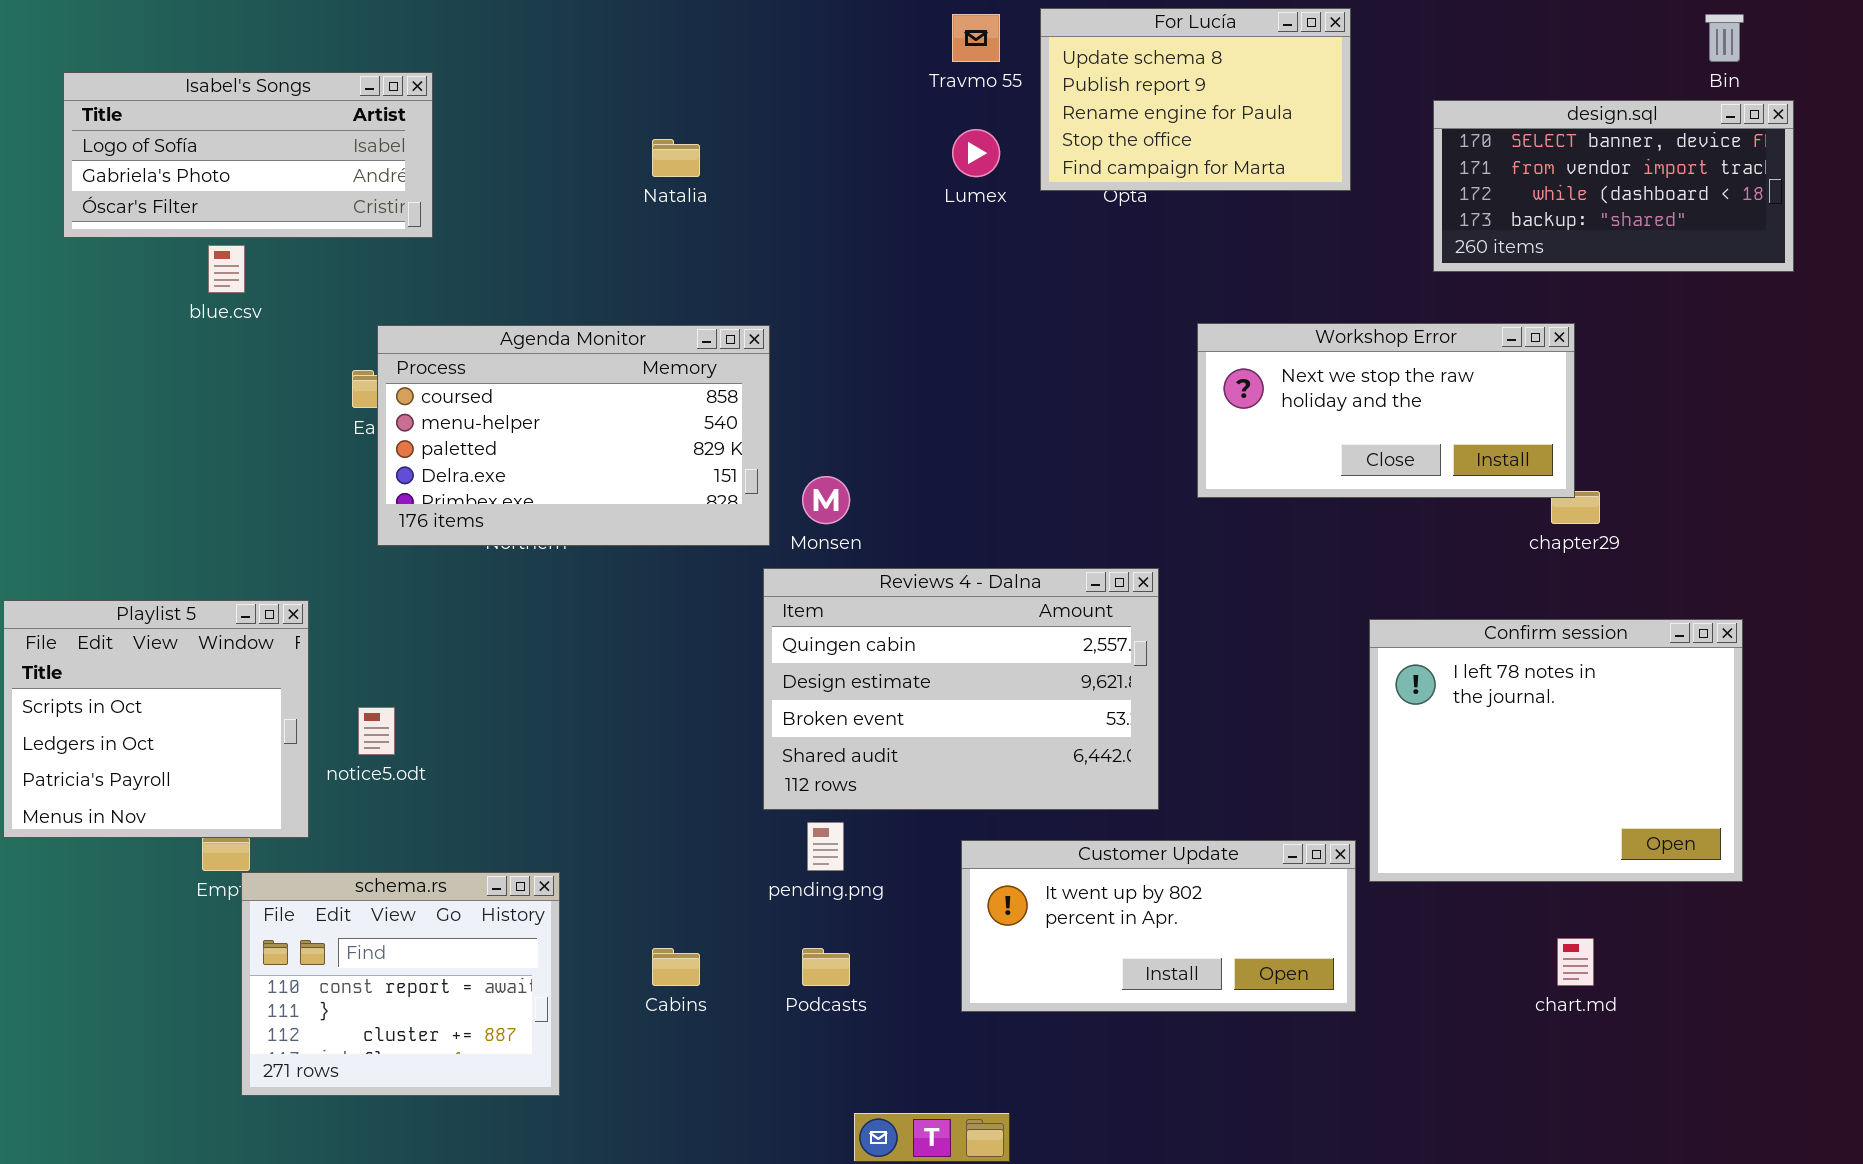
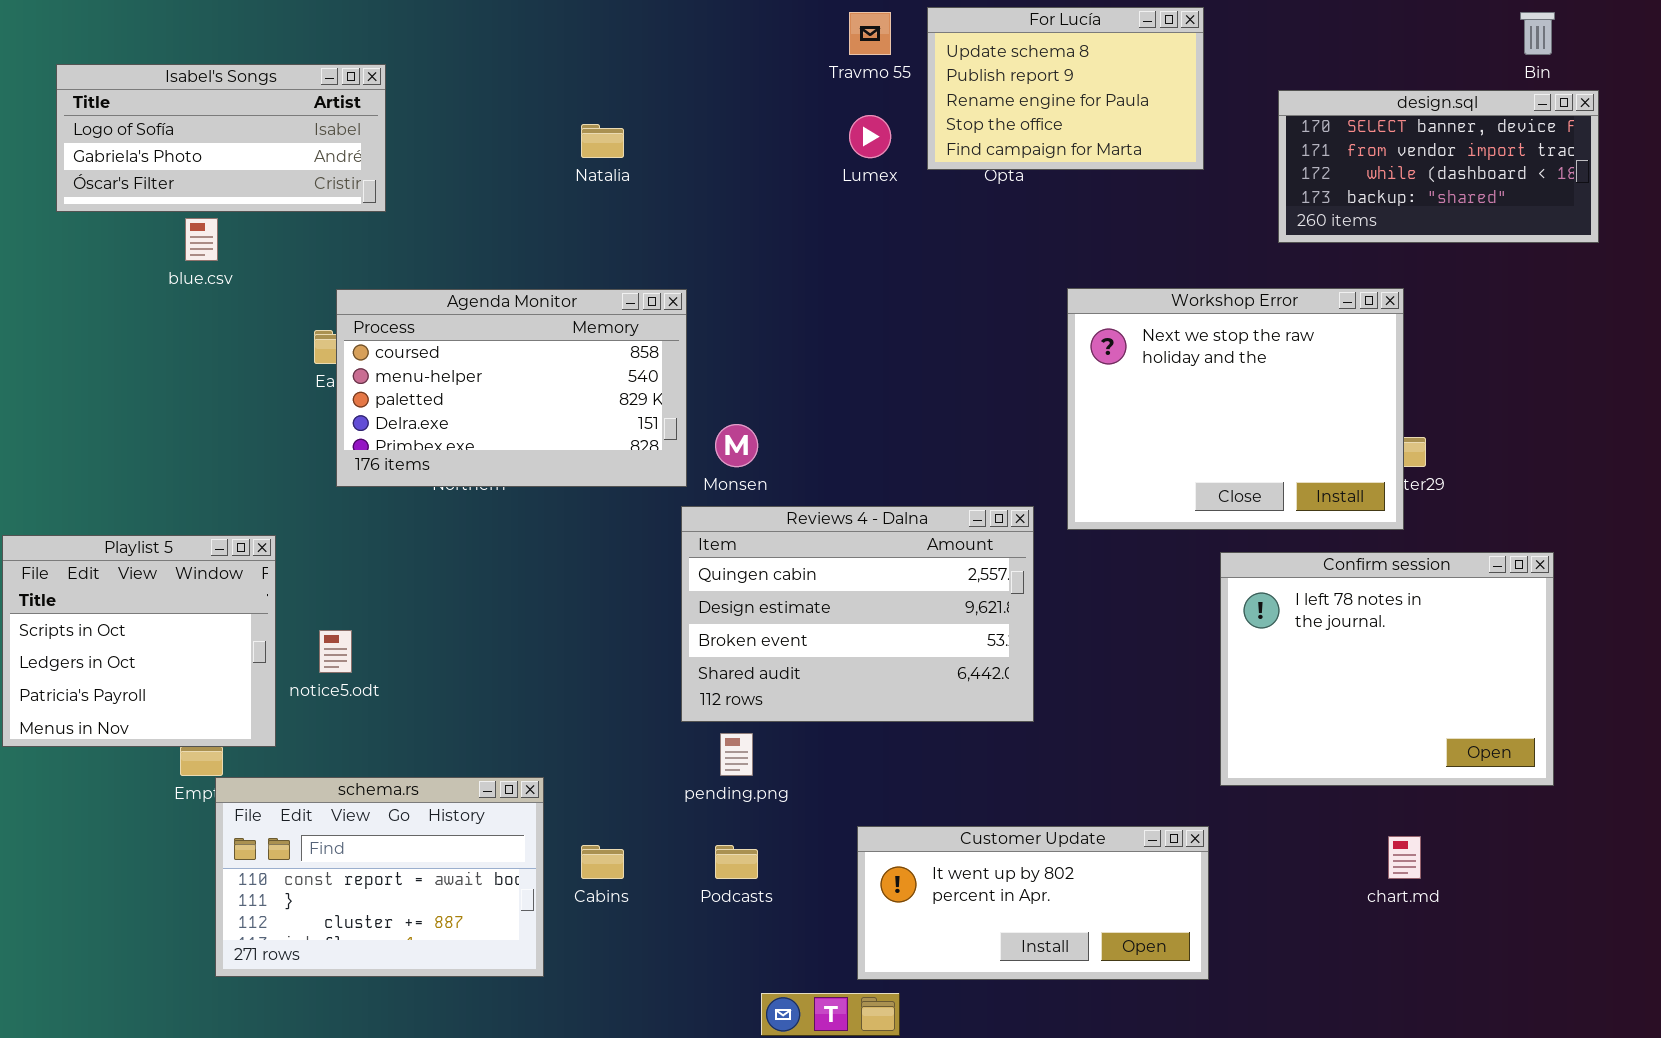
Workshop Error: [1197,323,1575,498] -> [1067,288,1404,530], resized
Customer Update: [961,840,1356,1012] -> [857,826,1209,980], moved
schema.rs: [241,872,560,1096] -> [215,777,544,977], resized

